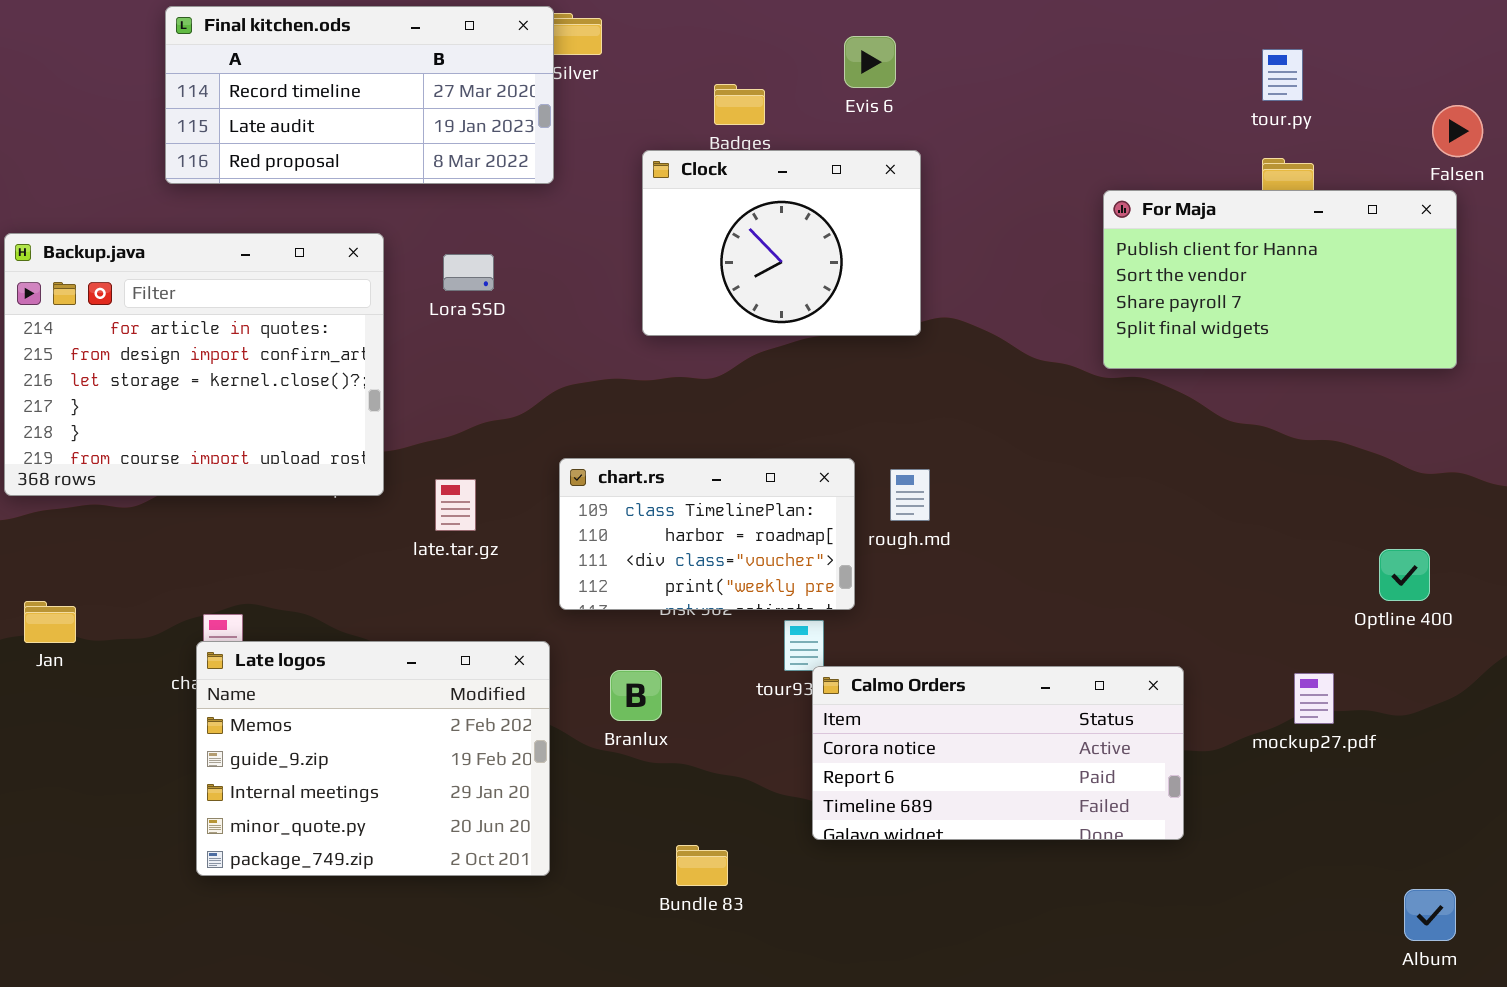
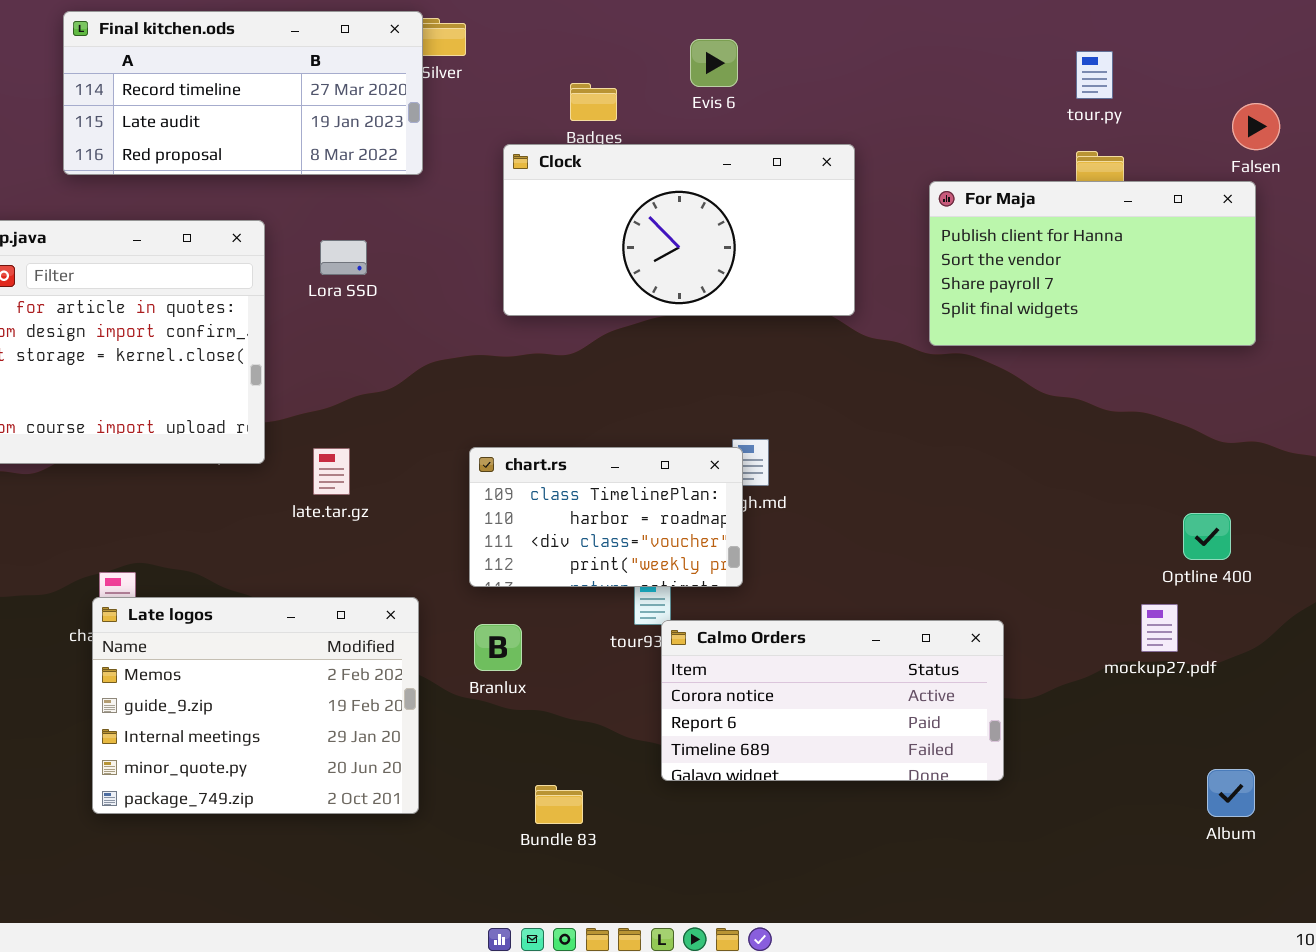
Clock: [642,150,921,336] -> [503,144,855,316], resized
chart.rs: [559,458,855,610] -> [469,447,743,587], moved
mockup27.pdf: [1294,673,1334,724] -> [1141,604,1178,652], moved
Album: [1404,889,1456,941] -> [1207,769,1255,817], moved

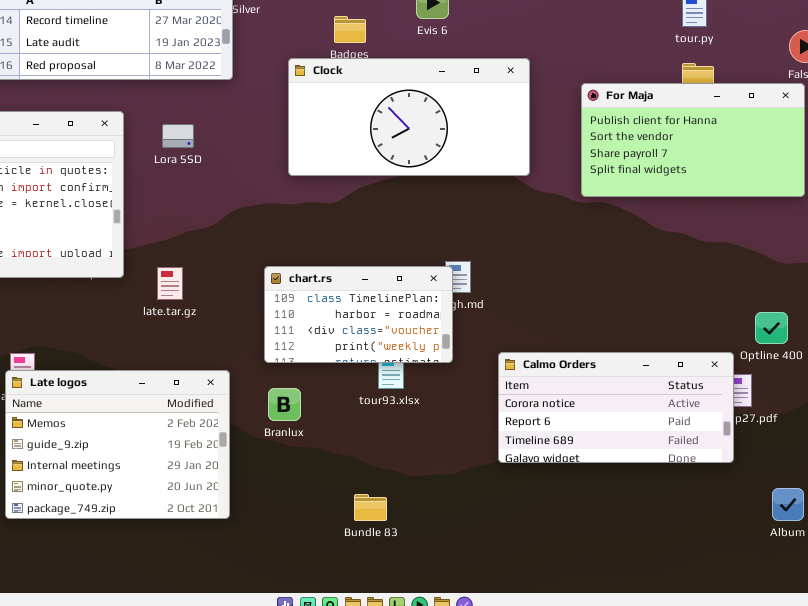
Calmo Orders: [661,620,1004,781] -> [498,352,734,463], moved
Bundle 83: [535,785,583,824] -> [354,494,387,521], moved

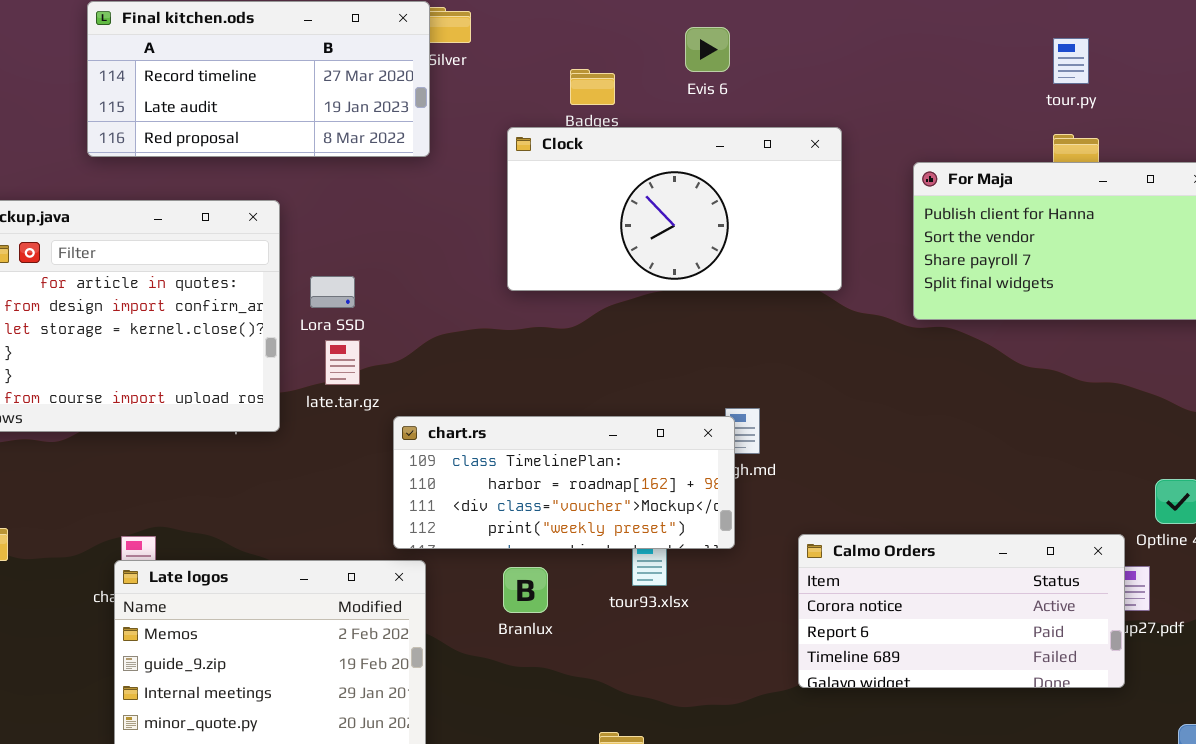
Lora SSD: [162,124,194,148] -> [310,276,355,308], moved
chart.rs: [264,266,453,363] -> [393,416,735,549], resized
late.tar.gz: [157,267,183,300] -> [325,340,360,385], moved
Branlux: [268,388,301,421] -> [503,567,548,613], moved

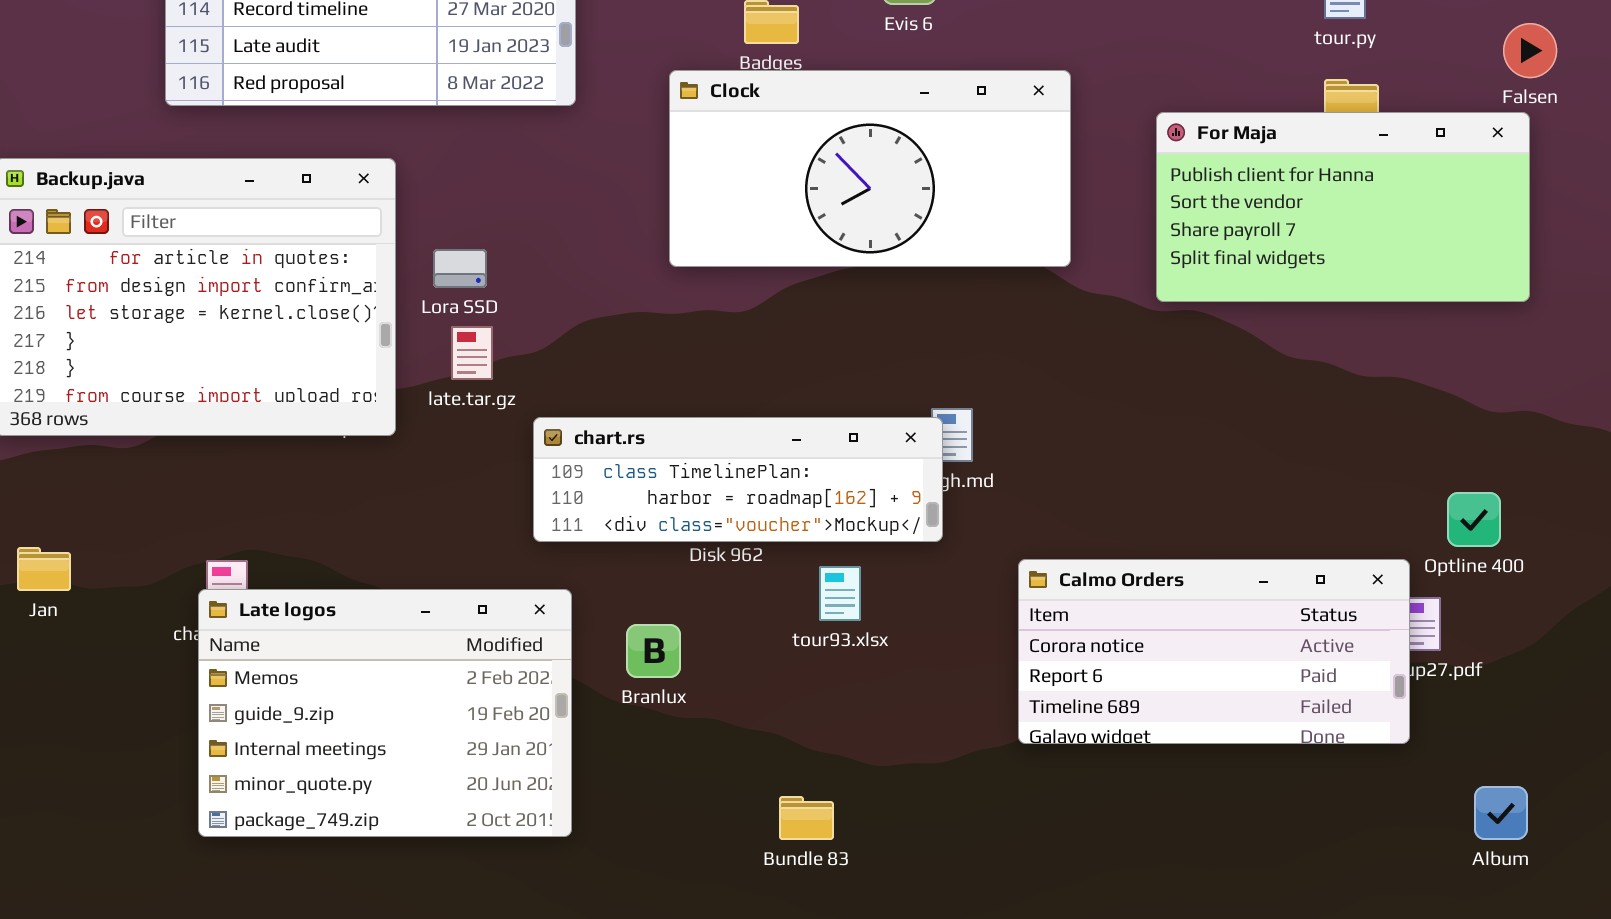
chart.rs: [393,416,735,549] -> [533,417,943,542], resized
Branlux: [503,567,548,613] -> [626,624,681,678], moved

